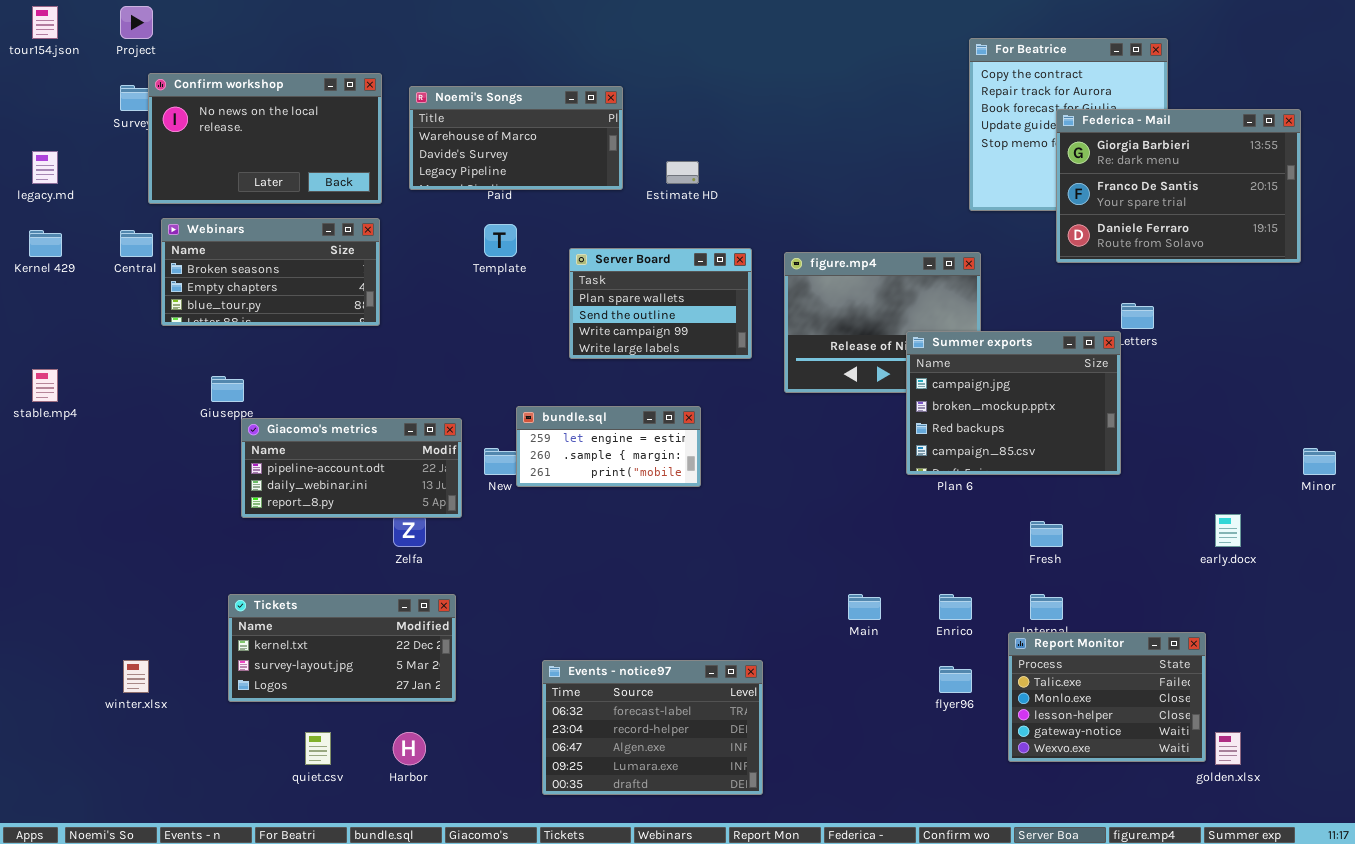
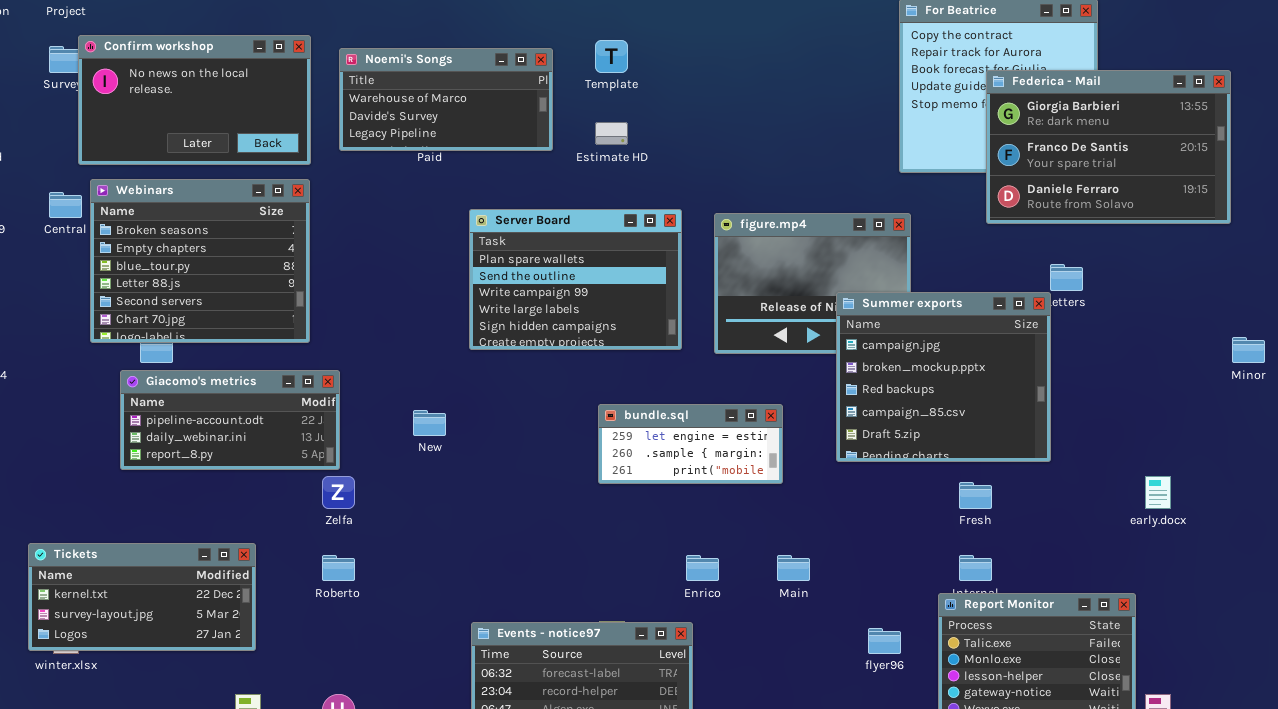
Webinars: [161,218,380,326] -> [90,179,310,343], resized
Template: [484,224,517,257] -> [595,40,628,73], moved
Server Board: [569,248,752,359] -> [469,209,682,350], resized
Summer exports: [906,331,1121,475] -> [836,292,1051,462], resized
bundle.sql: [516,406,701,487] -> [598,404,783,484], moved
Giacomo's metrics: [241,418,462,518] -> [120,370,340,470], moved
Minor: [1303,448,1336,475] -> [1232,337,1265,363], moved
Tickets: [228,594,456,702] -> [28,543,256,651], moved
Enrico: [939,594,972,620] -> [686,555,719,581], moved

